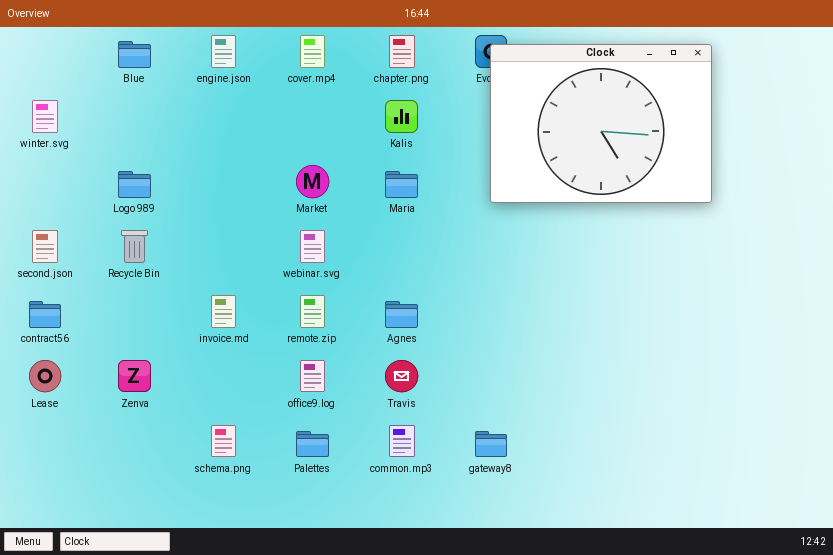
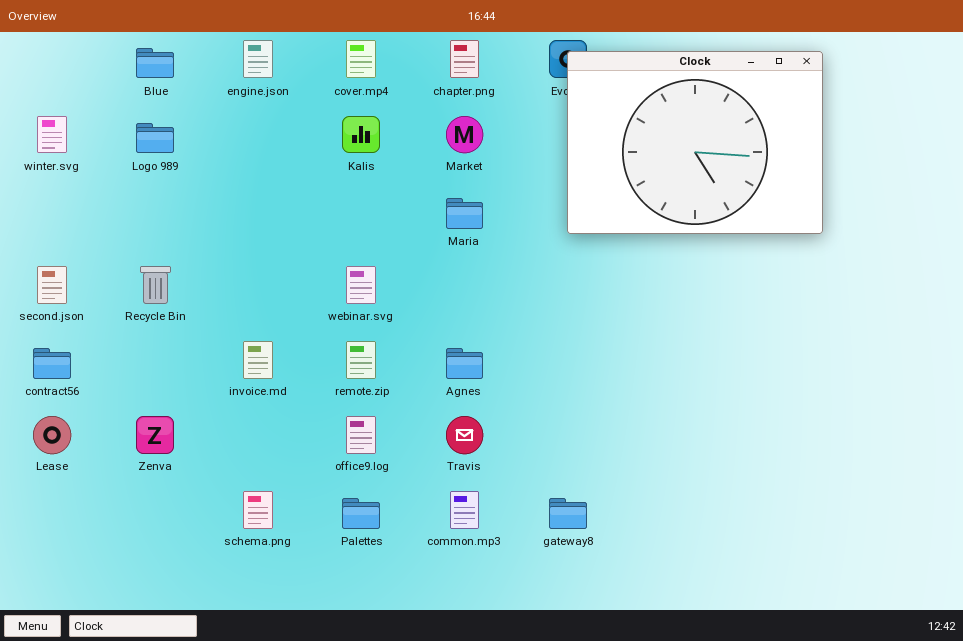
Kalis: [385,100,418,133] -> [342,116,380,153], moved
Market: [296,165,329,198] -> [446,116,483,153], moved
Logo 989: [118,171,151,198] -> [136,123,174,153], moved

